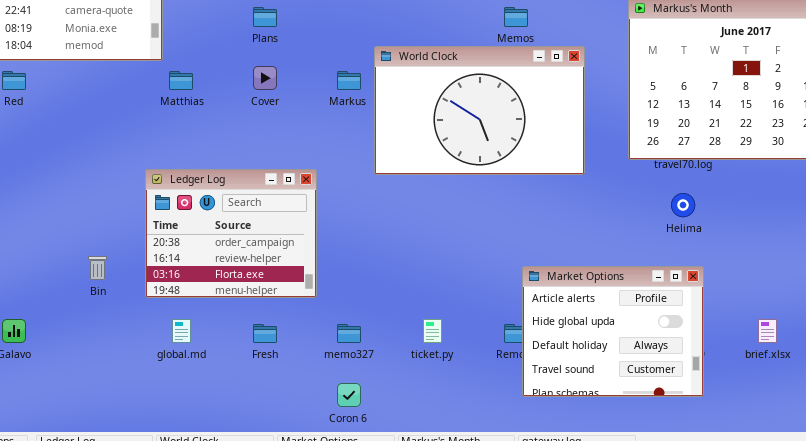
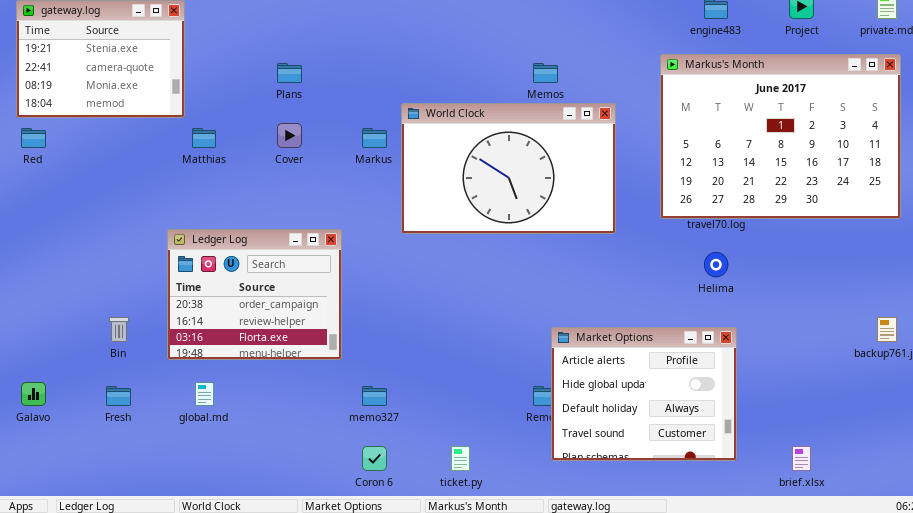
ticket.py: [423,319,442,343] -> [451,446,470,471], moved
brief.xlsx: [758,319,777,343] -> [792,446,811,471], moved
Fresh: [253,324,277,343] -> [106,386,131,406], moved

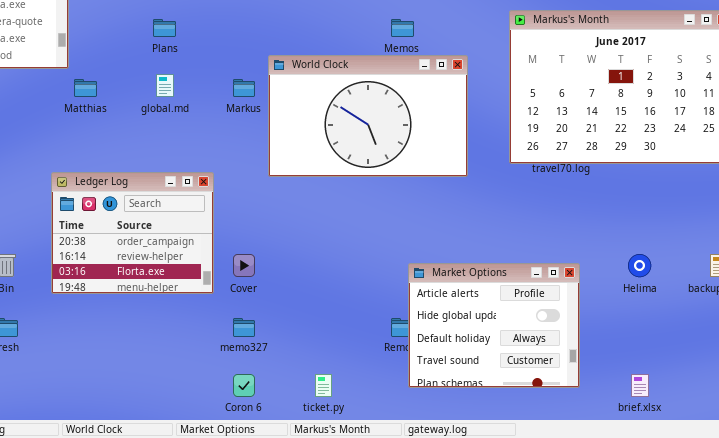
Cover: [277,123,302,148] -> [233,254,255,277], moved
Helima: [704,252,728,277] -> [628,254,651,277], moved
global.md: [195,382,214,406] -> [156,74,174,97], moved

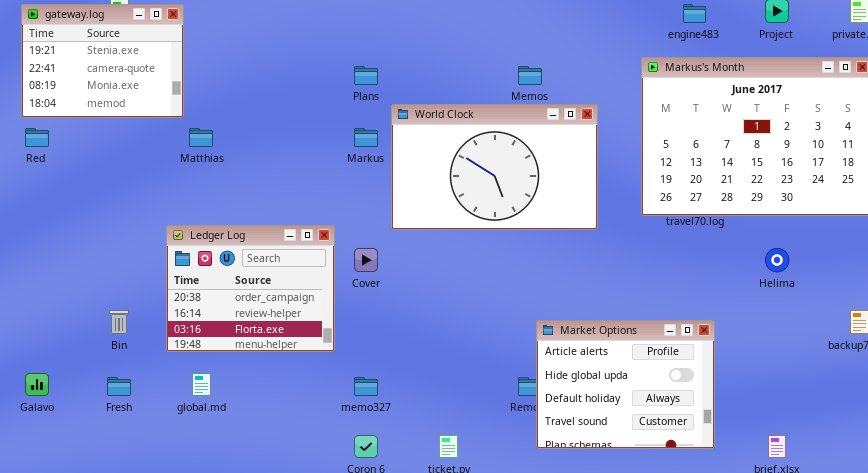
Plans: [153,19,176,37] -> [354,66,378,85], moved
global.md: [156,74,174,97] -> [192,373,211,396], moved
Cover: [233,254,255,277] -> [354,248,378,272], moved
Helima: [628,254,651,277] -> [765,248,789,272], moved

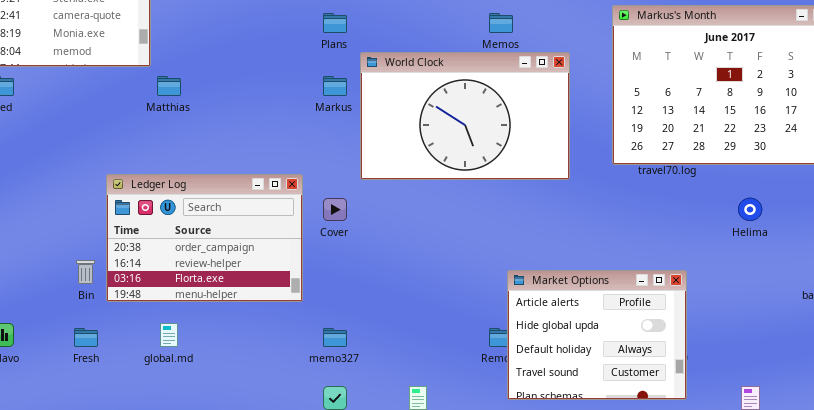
Ledger Log: [166,225,335,352] -> [106,174,303,302], resized

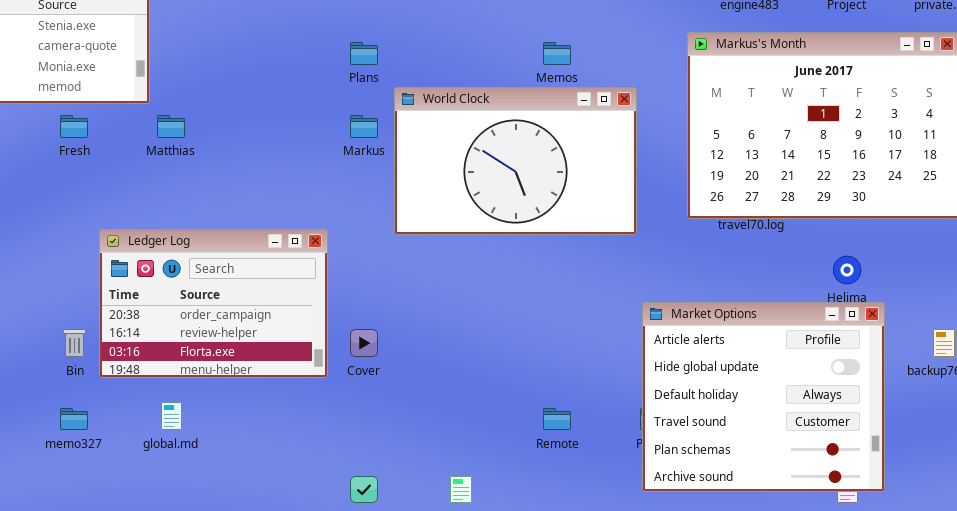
Cover: [323,198,347,221] -> [350,329,378,357], moved
Market Options: [507,270,687,400] -> [642,302,885,492], moved, resized
Fresh: [74,328,98,347] -> [60,115,88,138], moved
memo327: [323,328,347,347] -> [60,408,88,430], moved

